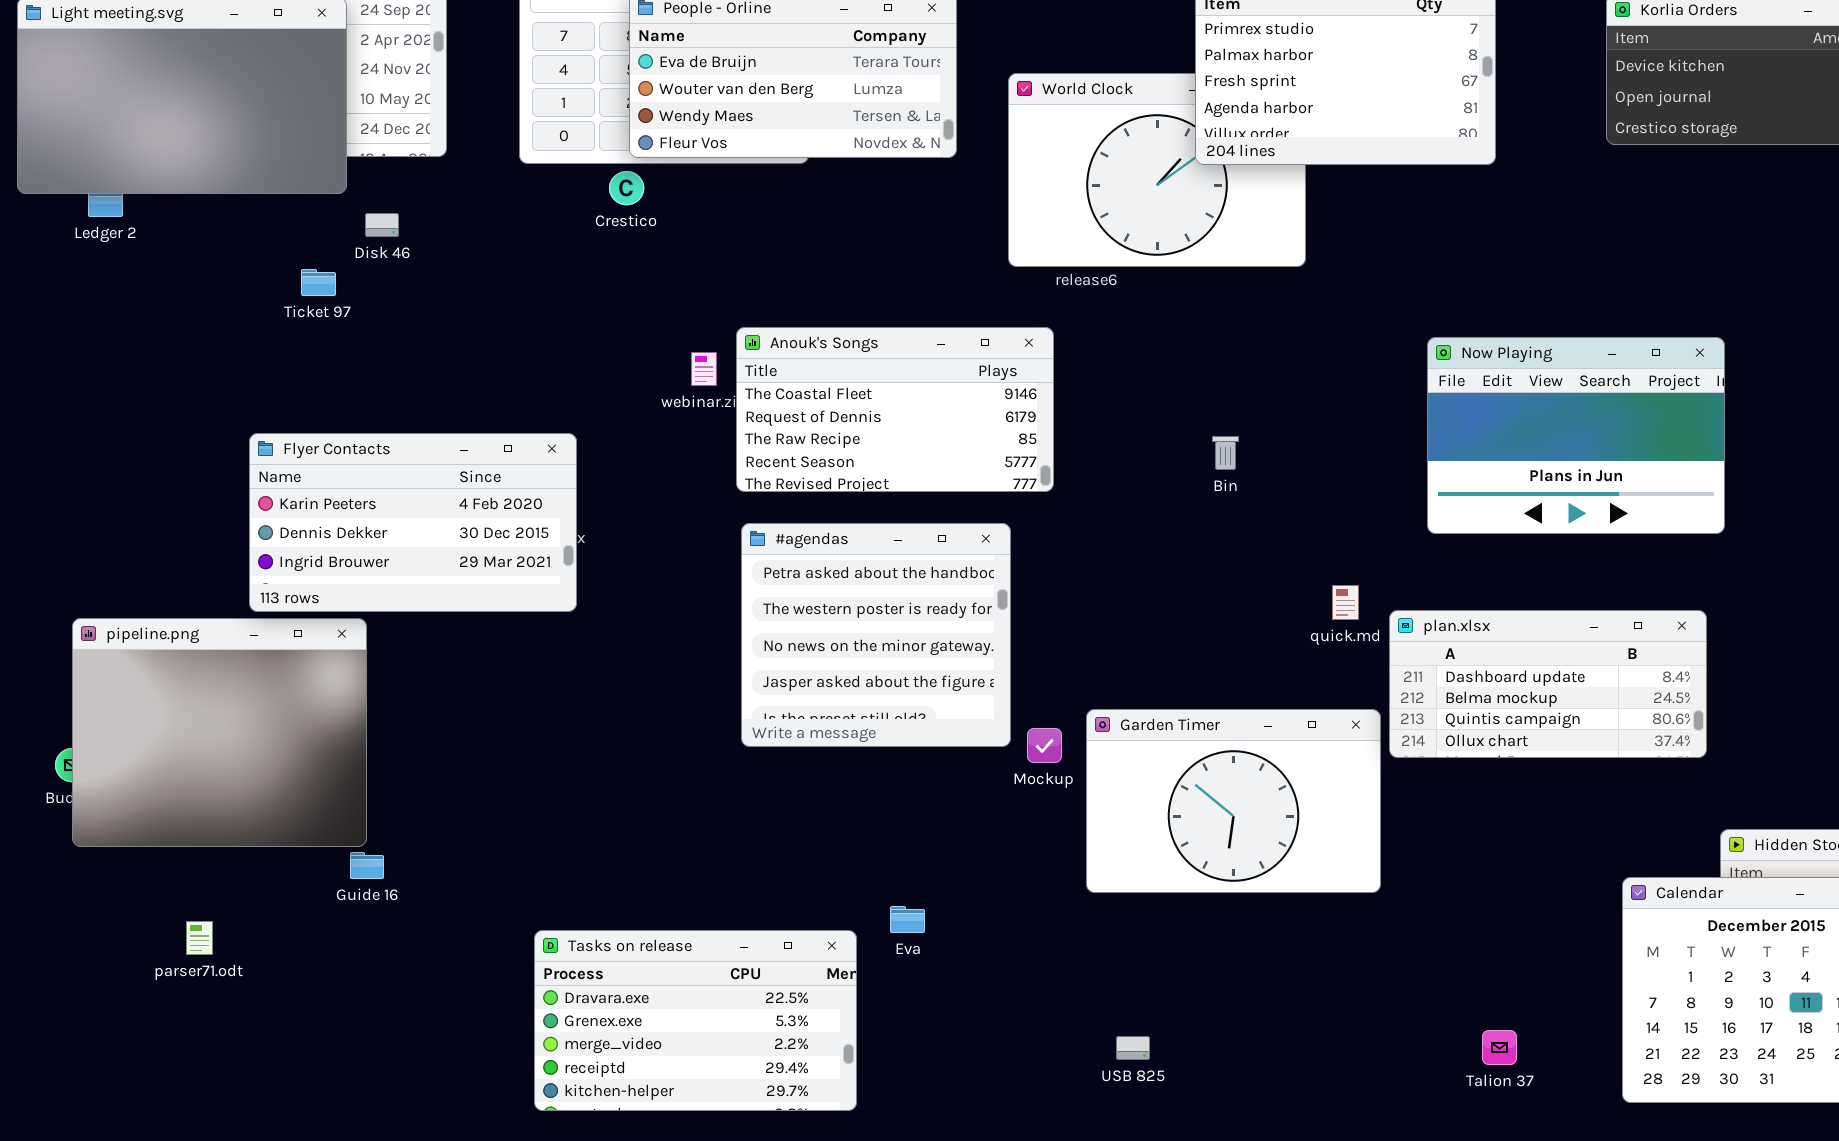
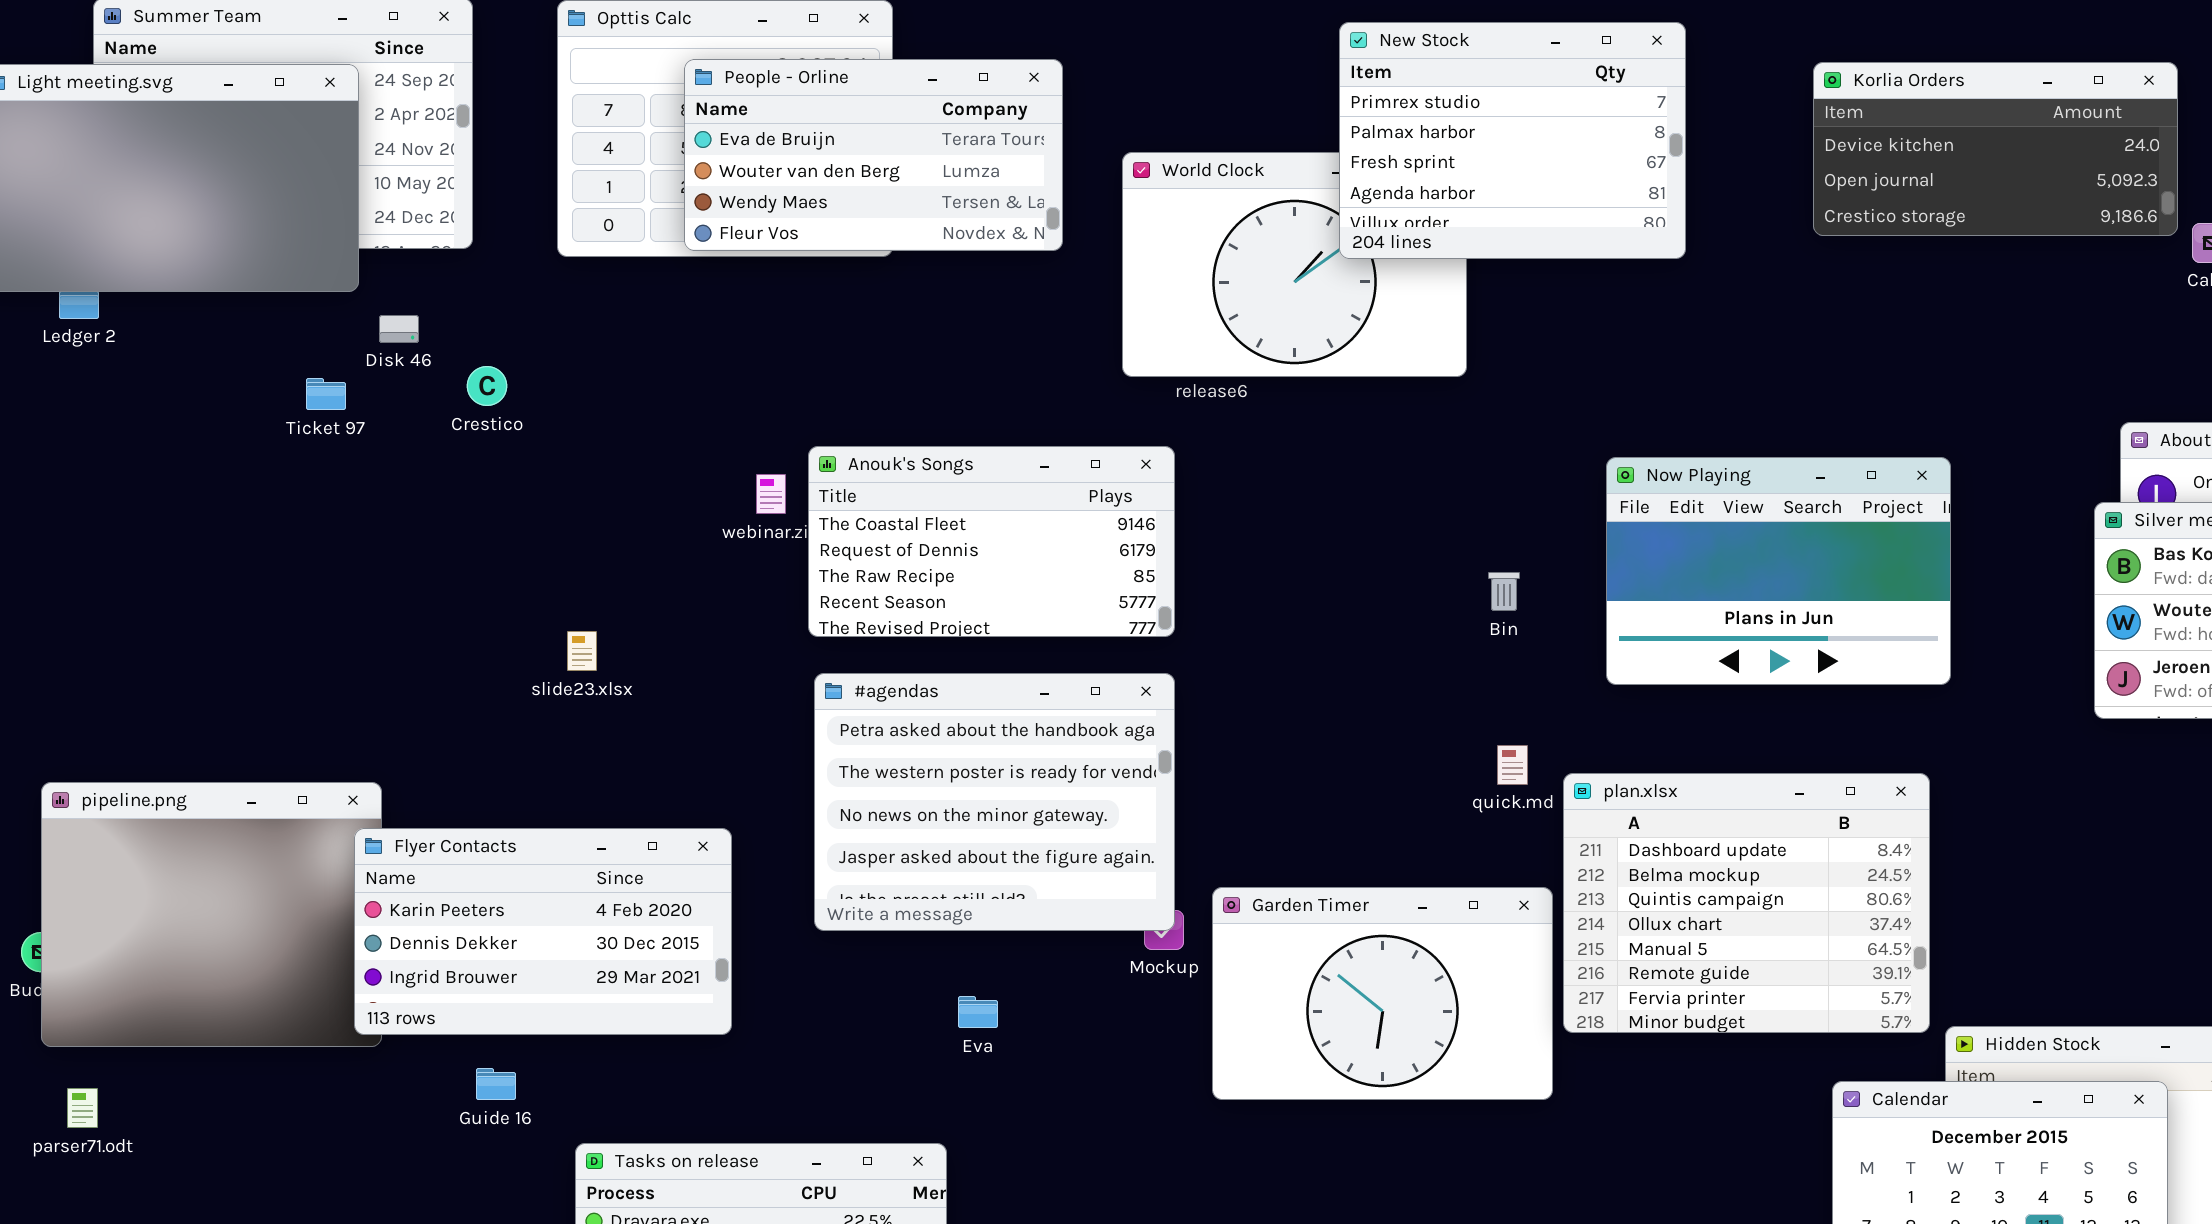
Crestico: [609,171,644,205] -> [467,366,507,406], moved
Flyer Contacts: [249,433,577,612] -> [354,828,732,1035], moved
Bin: [1212,436,1239,470] -> [1488,572,1520,611], moved
#agendas: [741,523,1011,747] -> [814,673,1175,931], resized
plan.xlsx: [1389,610,1707,758] -> [1563,773,1930,1033], resized
Guide 16: [350,852,384,879] -> [476,1068,516,1100], moved
Eva: [890,906,925,933] -> [958,996,998,1028], moved
parser71.odt: [186,921,213,955] -> [67,1088,98,1128], moved

